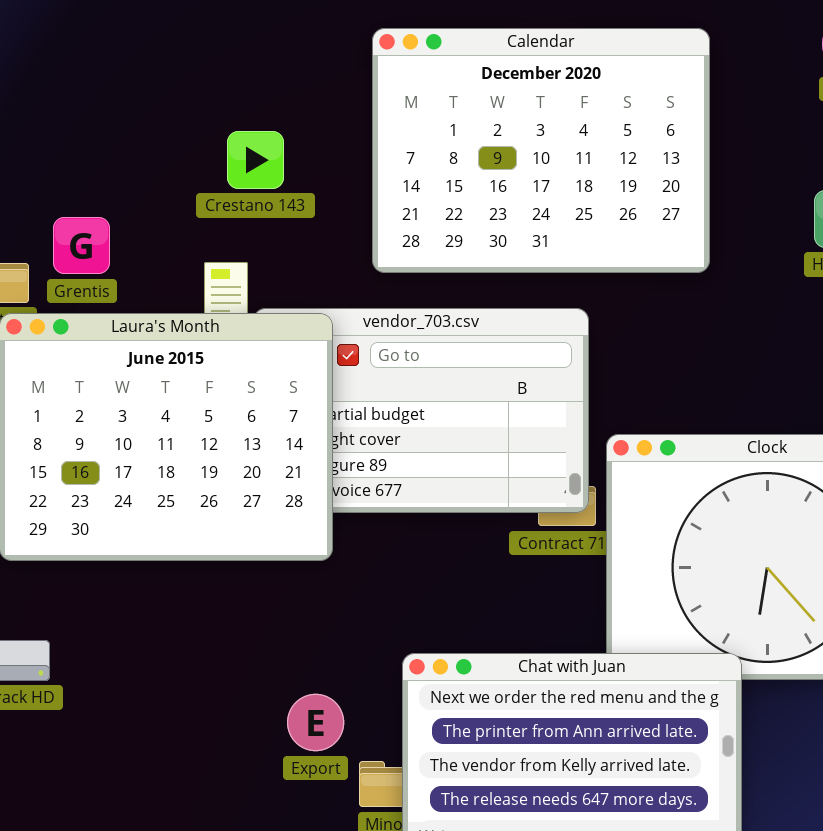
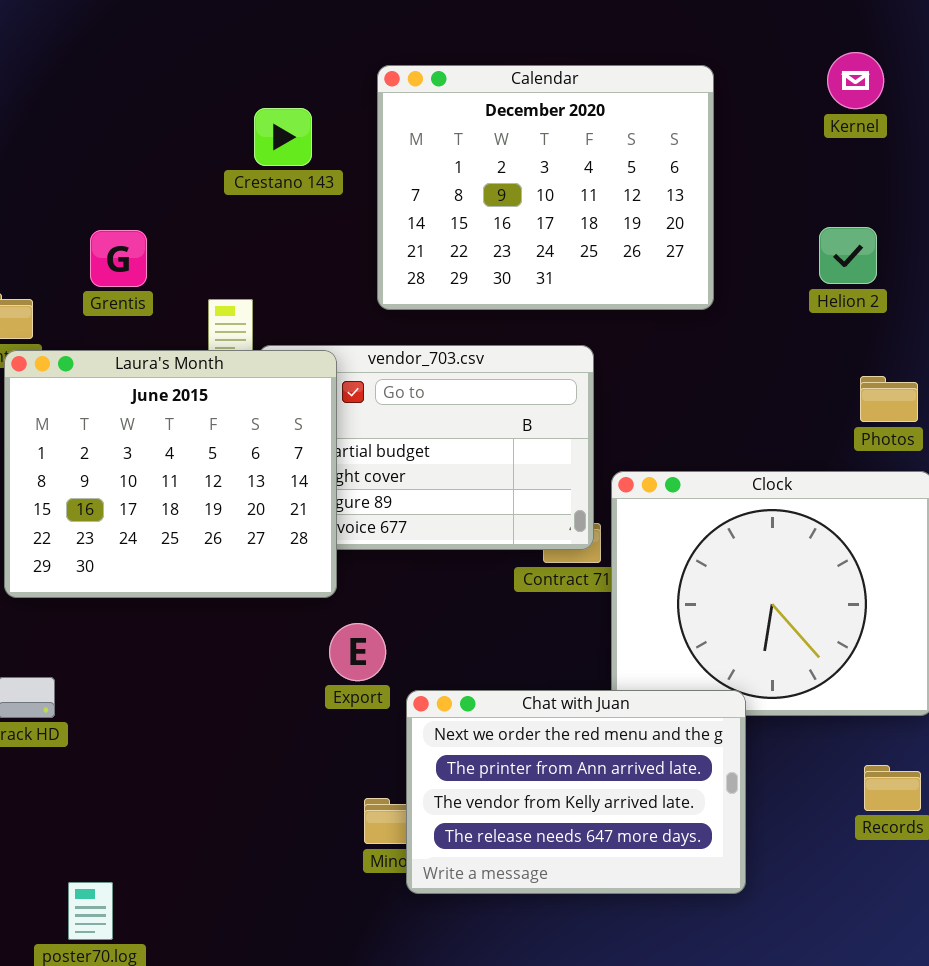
Crestano 143: [227,131,284,189] -> [254,108,312,166], moved
Grentis: [53,217,110,274] -> [90,230,147,287], moved
Export: [287,694,344,751] -> [329,623,386,681], moved

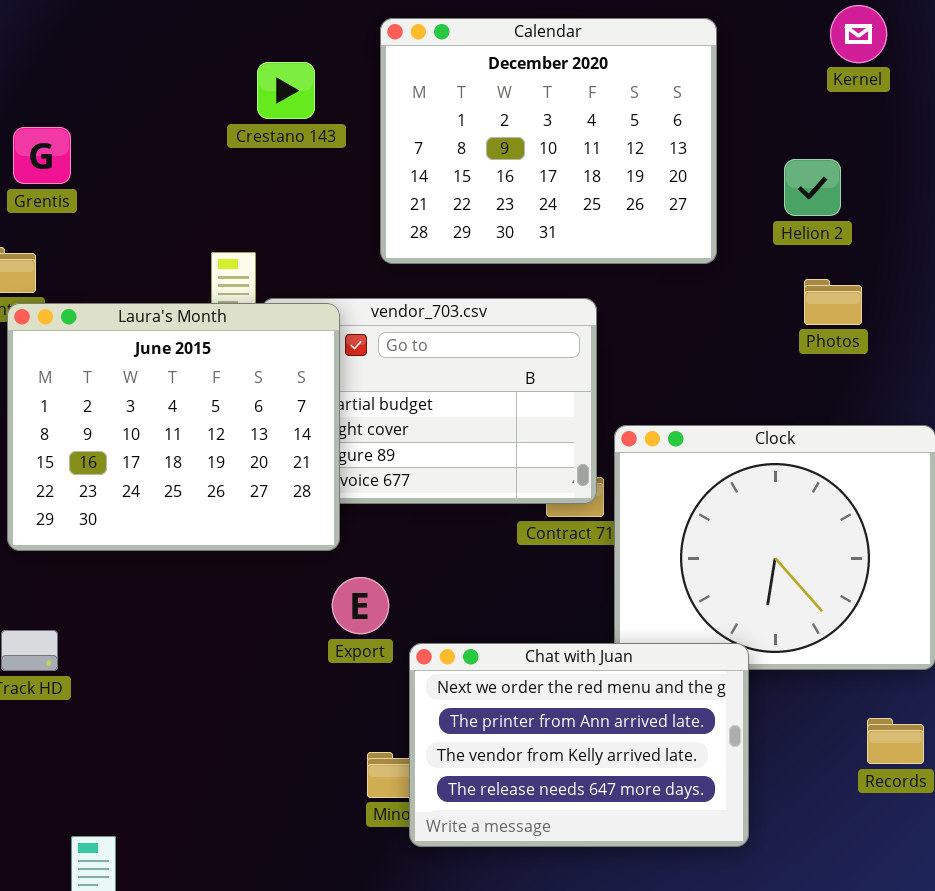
Helion 2: [819,227,877,284] -> [784,159,841,216], moved
Grentis: [90,230,147,287] -> [13,127,71,184], moved
Photos: [860,376,918,422] -> [804,279,862,325], moved

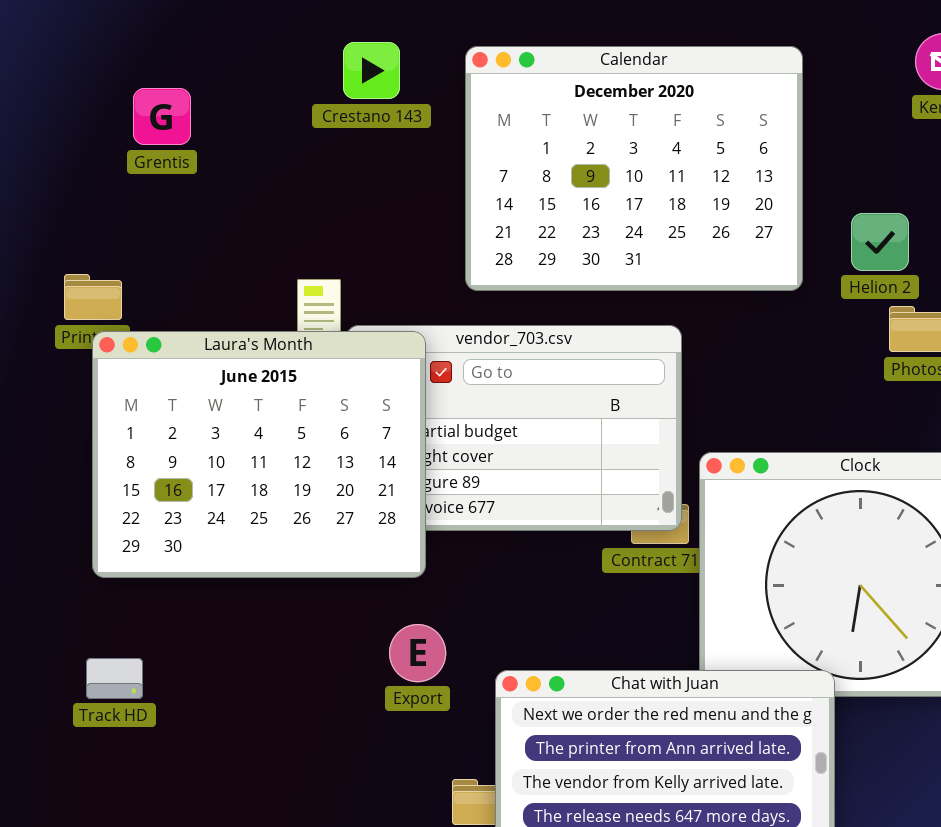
Crestano 143: [257,62,315,119] -> [343,42,400,99], moved
Grentis: [13,127,71,184] -> [133,88,191,145], moved
Helion 2: [784,159,841,216] -> [851,213,909,271], moved
Export: [332,577,389,634] -> [389,624,446,682], moved

